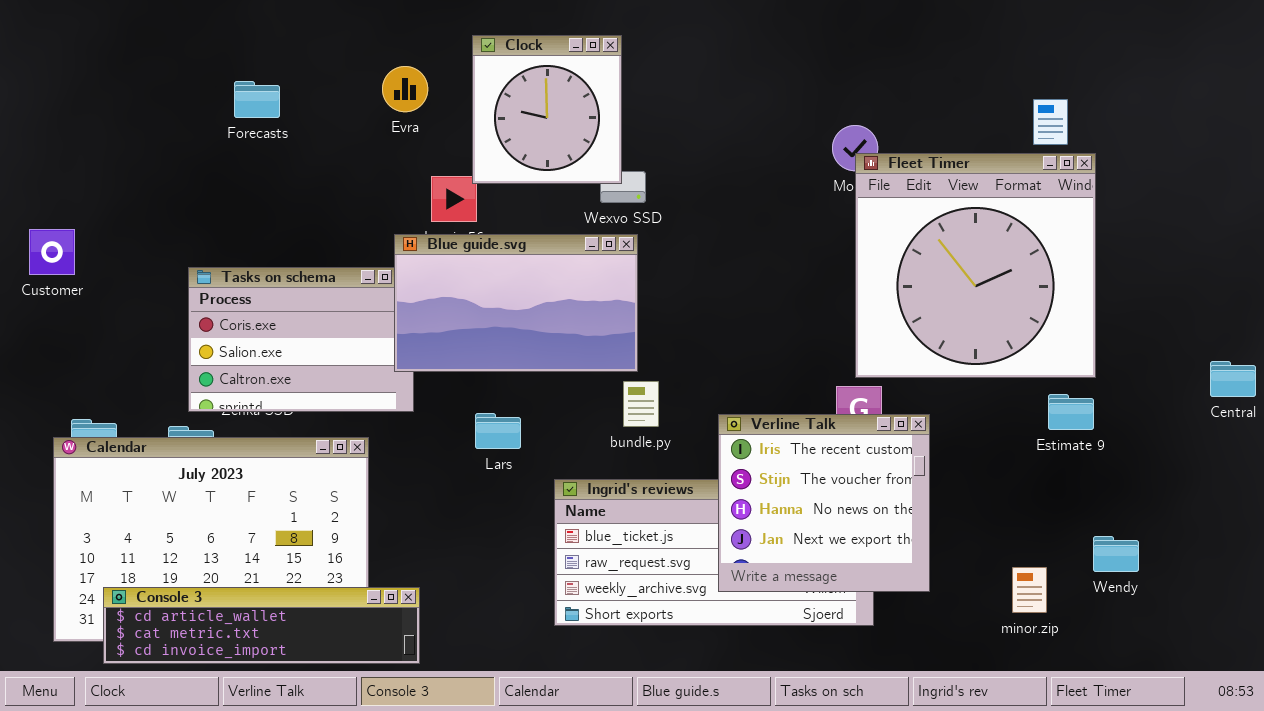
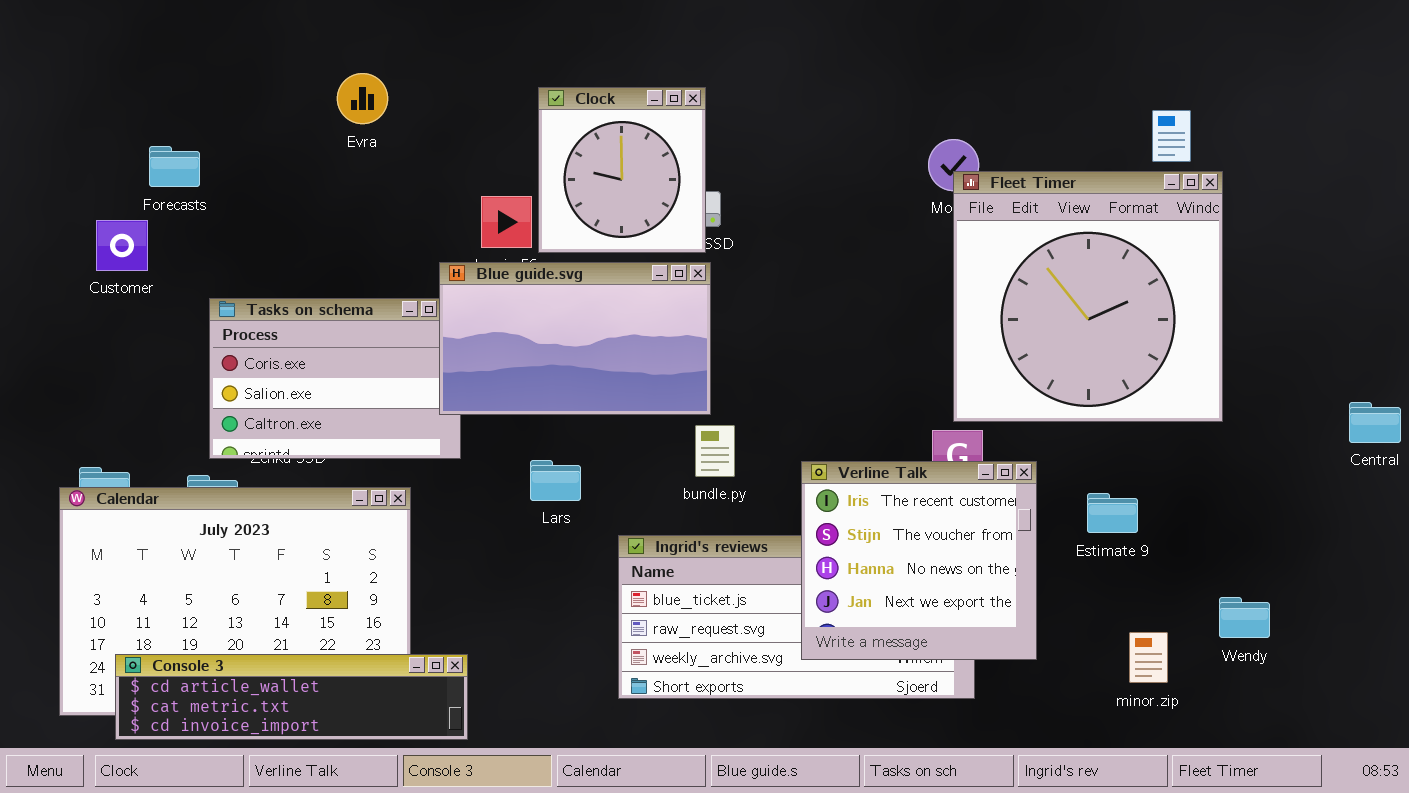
Clock: [472,35,622,184] -> [538,87,706,253], moved
Evra: [382,66,428,112] -> [337,73,388,124], moved
Forecasts: [234,81,280,118] -> [149,146,200,187], moved
Customer: [29,229,75,275] -> [96,220,148,271], moved
Estimate 9: [1048,394,1094,430] -> [1087,493,1138,533], moved

